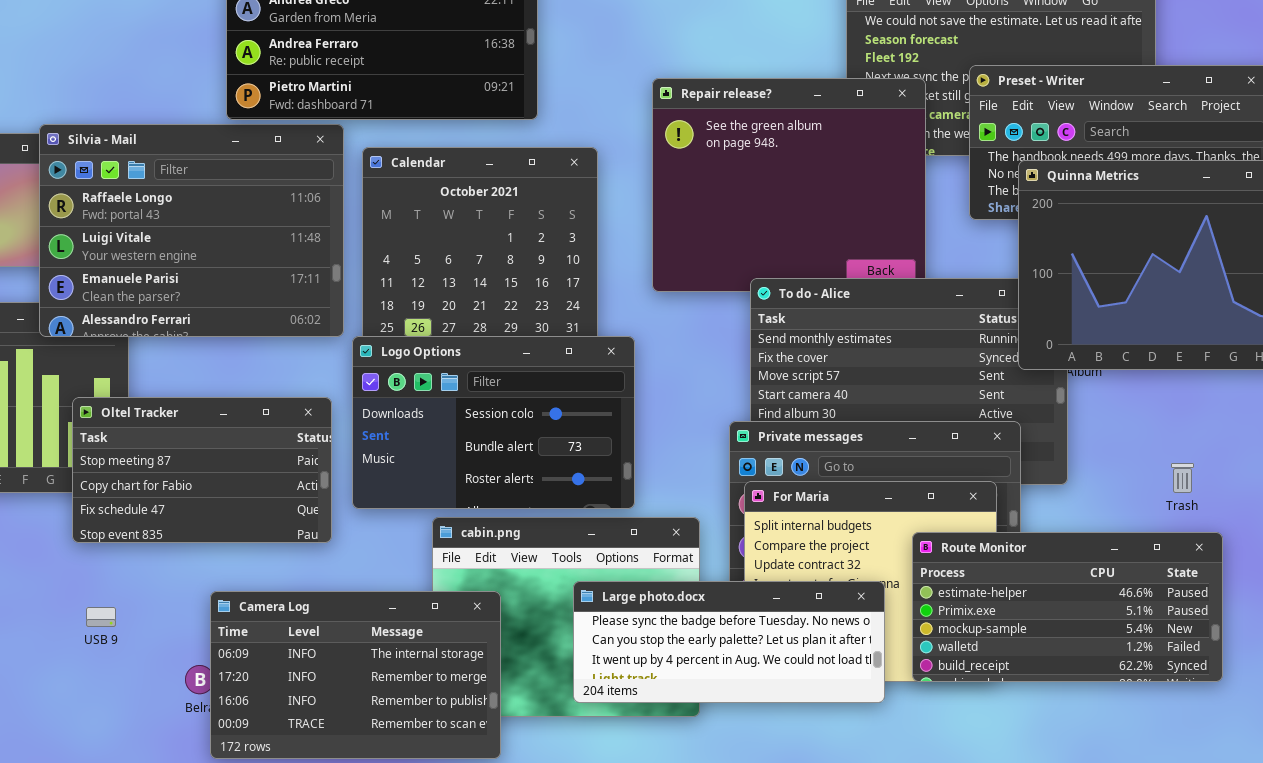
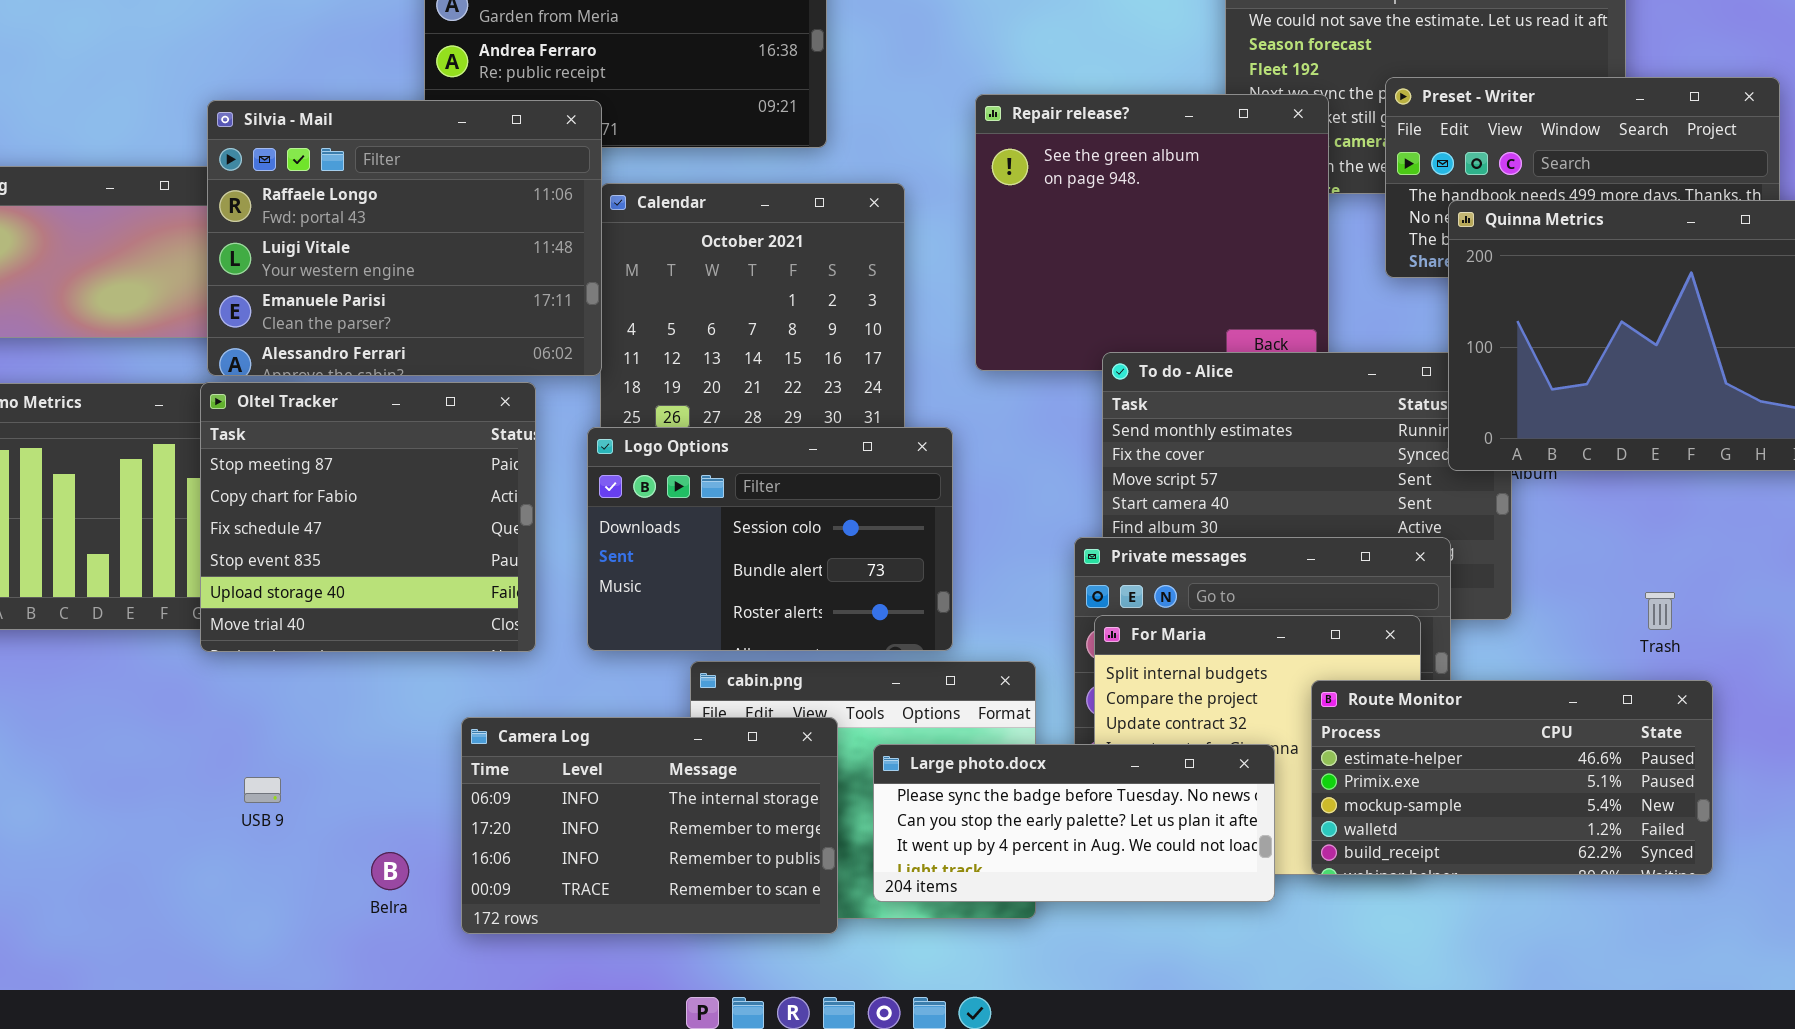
Silvia - Mail: [39,124,344,337] -> [207,100,602,376], moved
Oltel Tracker: [72,397,332,543] -> [200,382,536,652], moved, resized
Camera Log: [210,591,501,759] -> [461,717,838,934], moved

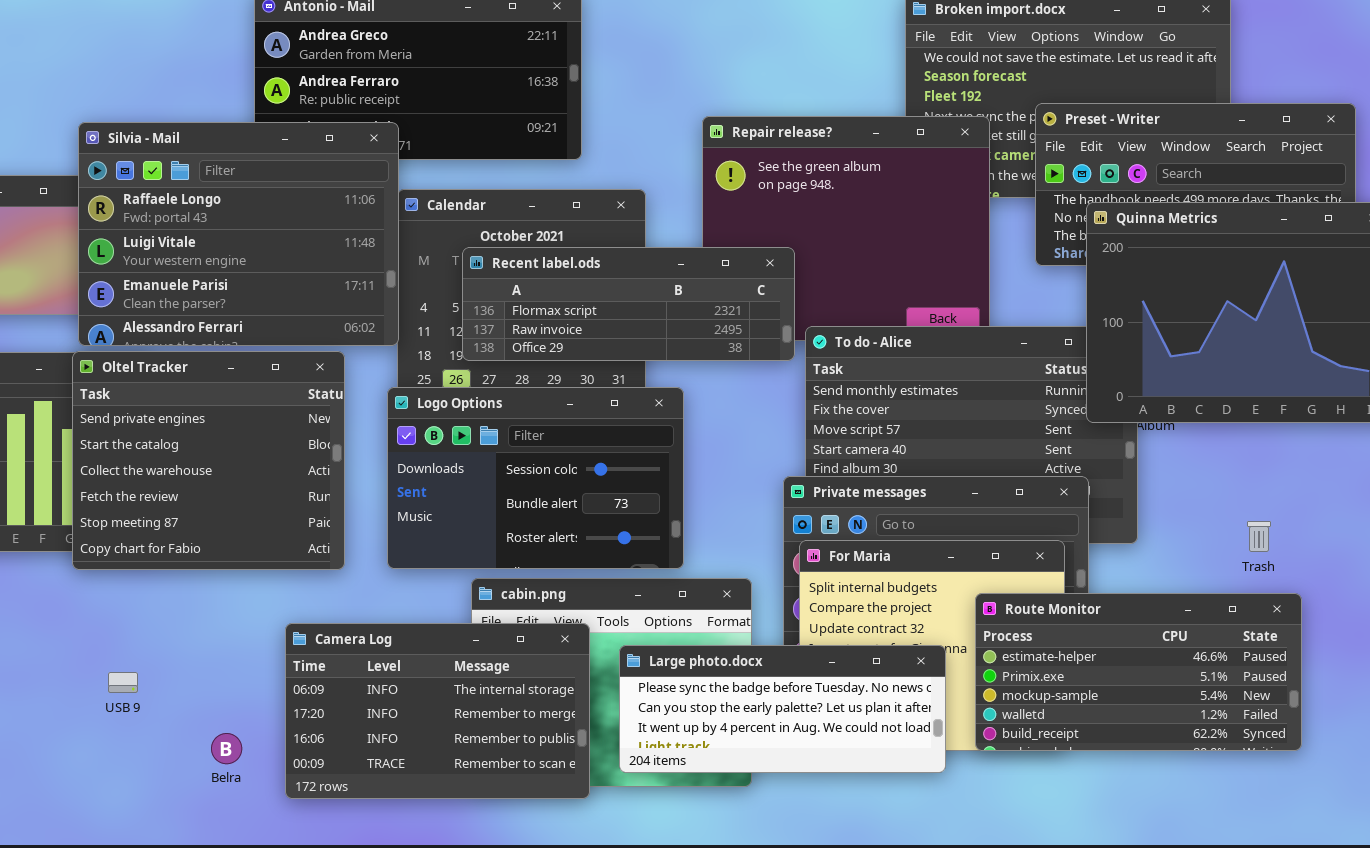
Recent label.ods: none -> [462,247,795,361], opened
Oltel Tracker: [200,382,536,652] -> [72,351,345,570], scrolled up 4 rows

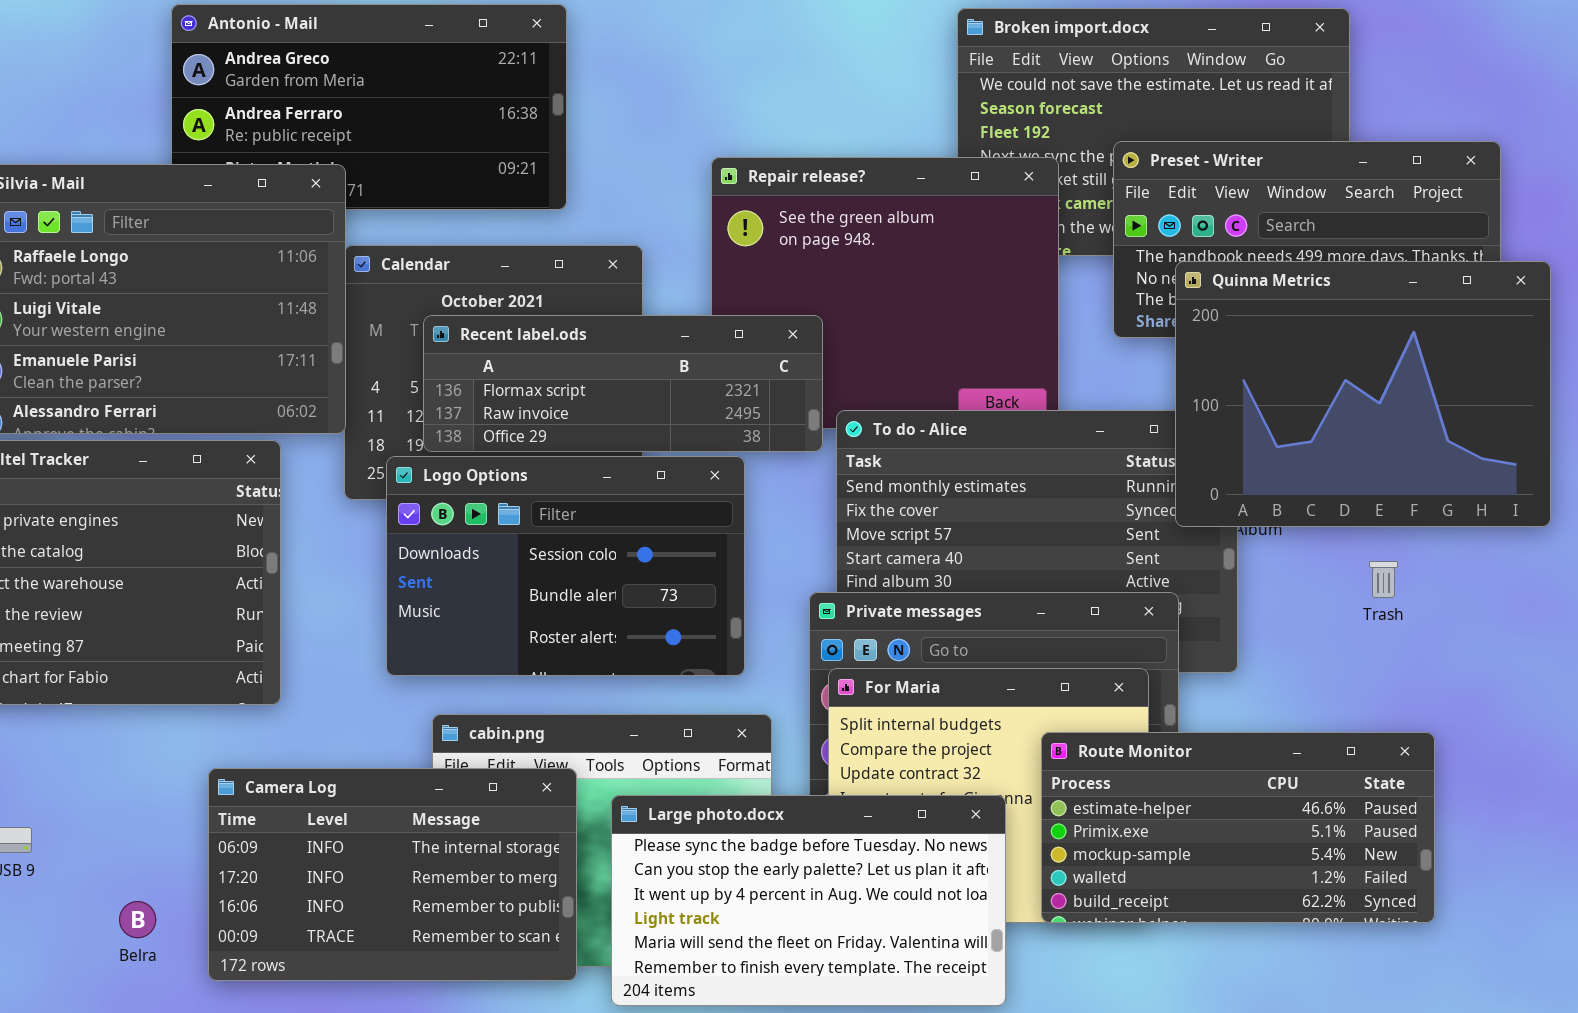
Logo Options: [387,387,684,569] -> [386,456,745,676], moved
Trash: [1247,521,1271,552] -> [1369,561,1398,598], moved
Large photo.docx: [619,645,946,773] -> [611,795,1006,1006], resized

